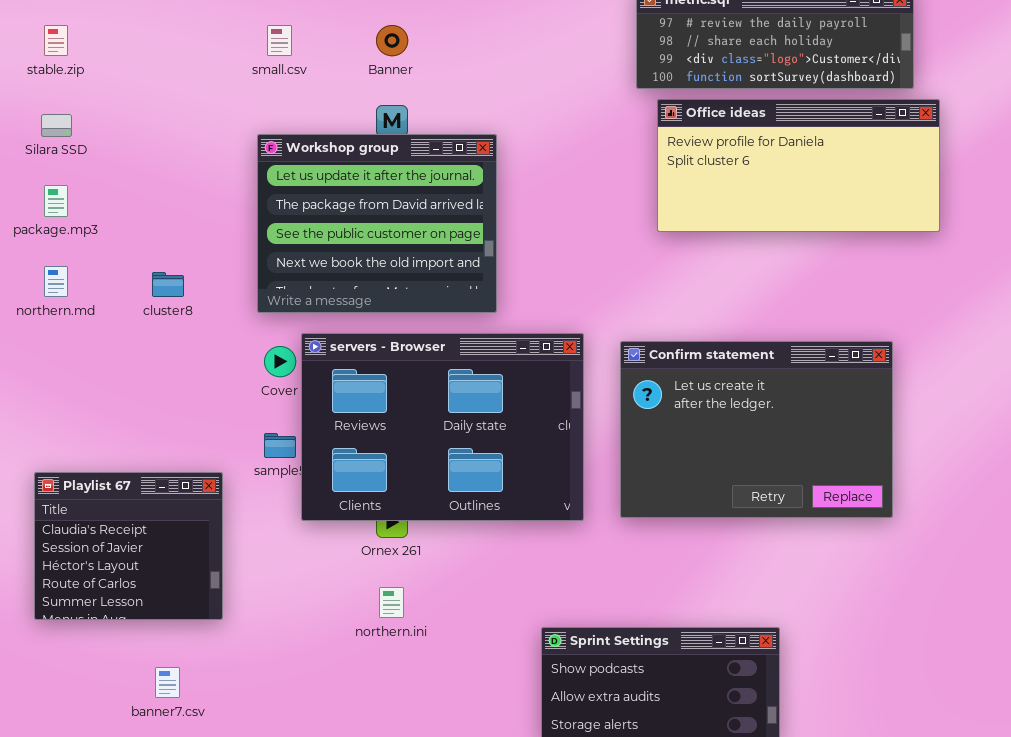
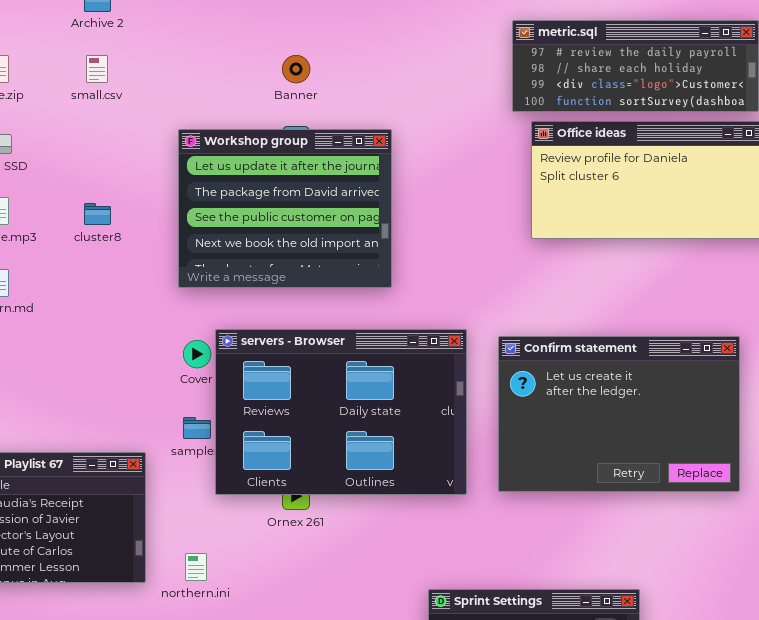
small.csv: [267,25,292,56] -> [86,55,108,83], moved
Workshop group: [257,134,497,313] -> [178,129,392,288], moved
cluster8: [152,272,184,297] -> [84,203,111,225], moved
northern.ini: [379,587,404,618] -> [185,553,207,581], moved

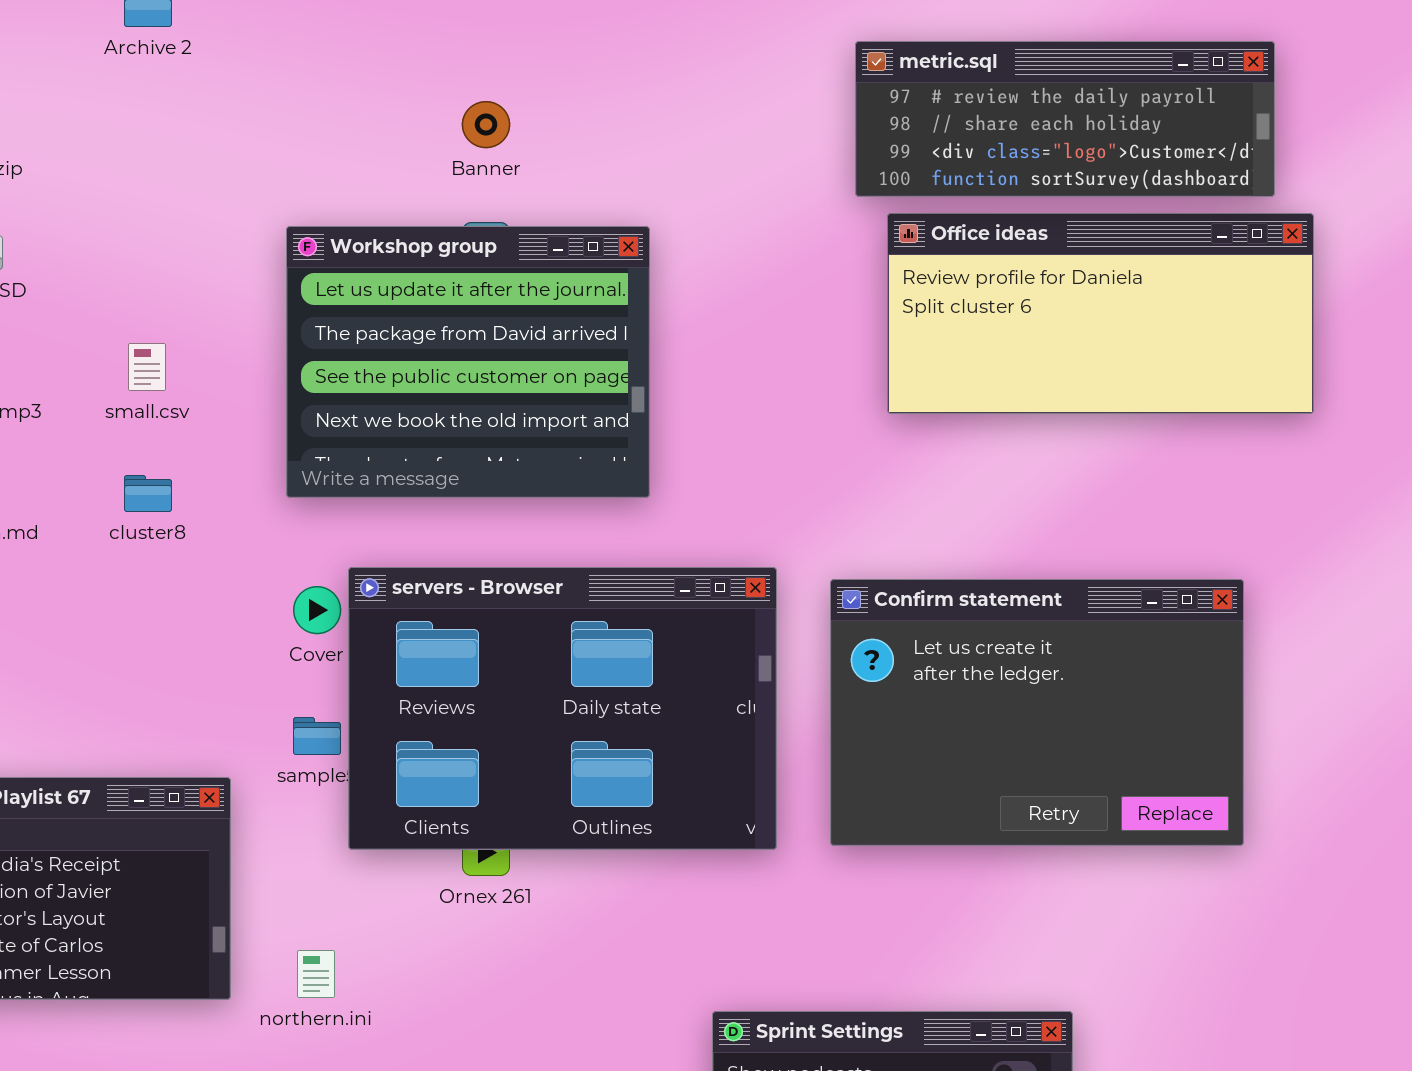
small.csv: [86,55,108,83] -> [128,343,166,391], moved
cluster8: [84,203,111,225] -> [124,475,172,512], moved

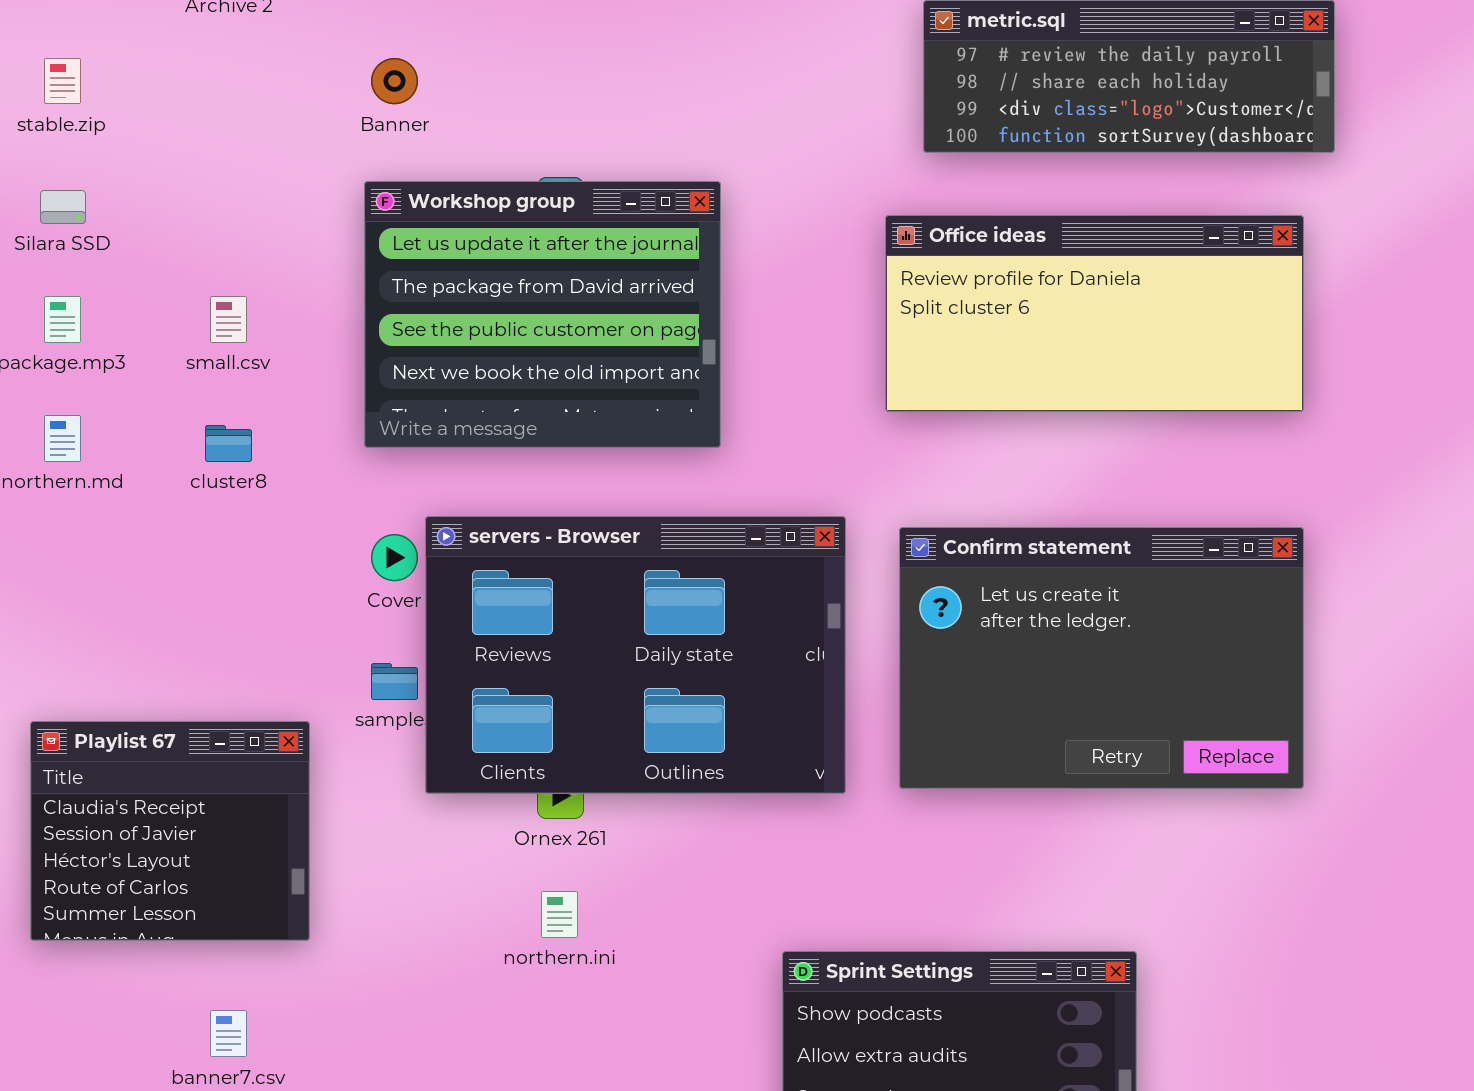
Banner: [462,101,510,148] -> [371,58,418,104], moved
Office ideas: [887,213,1314,414] -> [885,215,1304,412], moved
northern.ini: [297,950,335,998] -> [541,891,578,938], moved

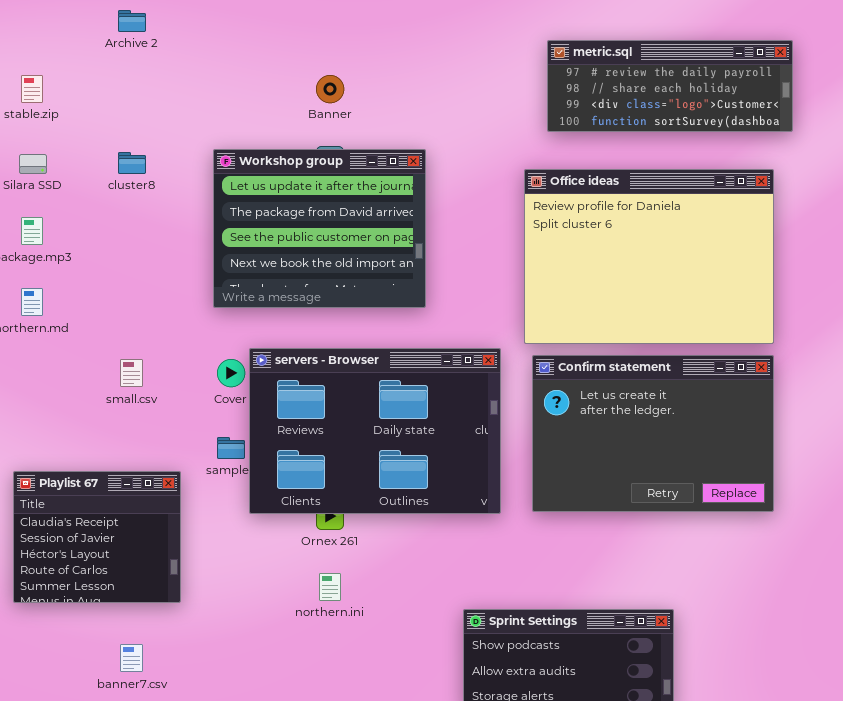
Banner: [371,58,418,104] -> [316,75,344,103], moved
Office ideas: [885,215,1304,412] -> [524,169,774,344], resized
small.csv: [210,296,247,343] -> [120,359,143,387], moved
cluster8: [205,425,252,462] -> [118,152,146,174], moved

